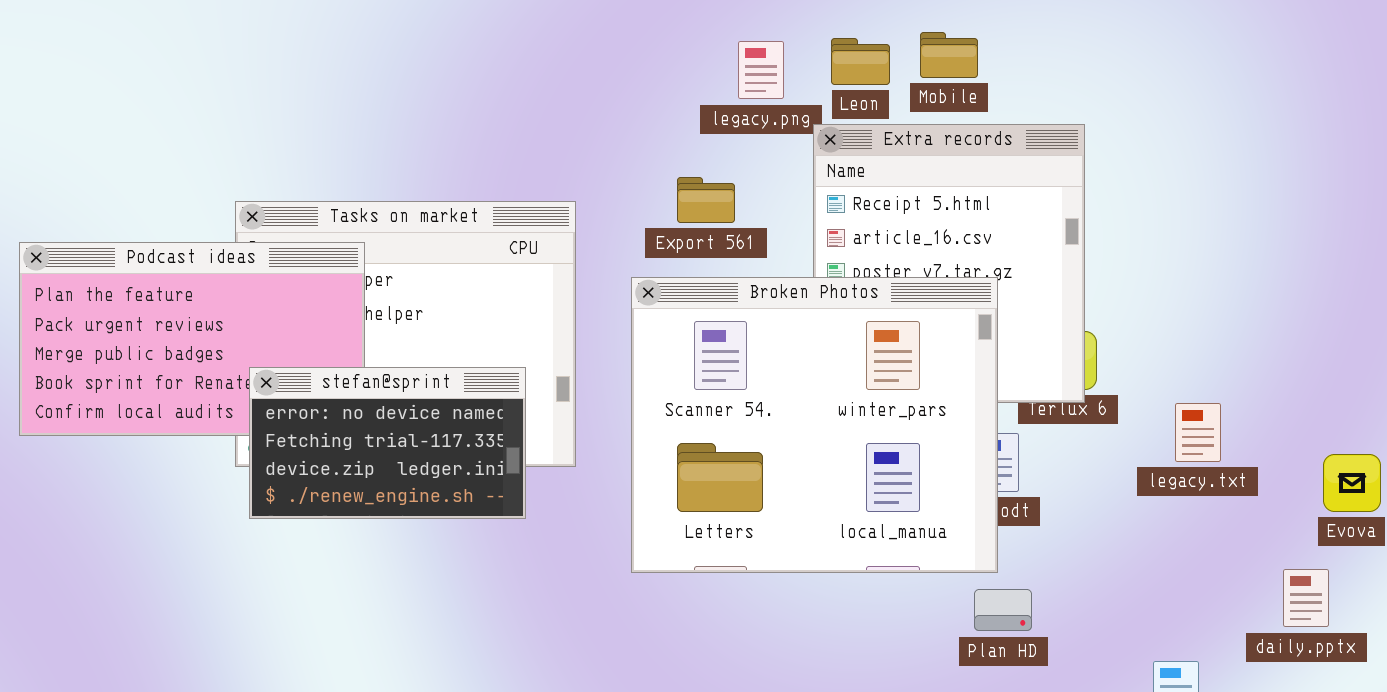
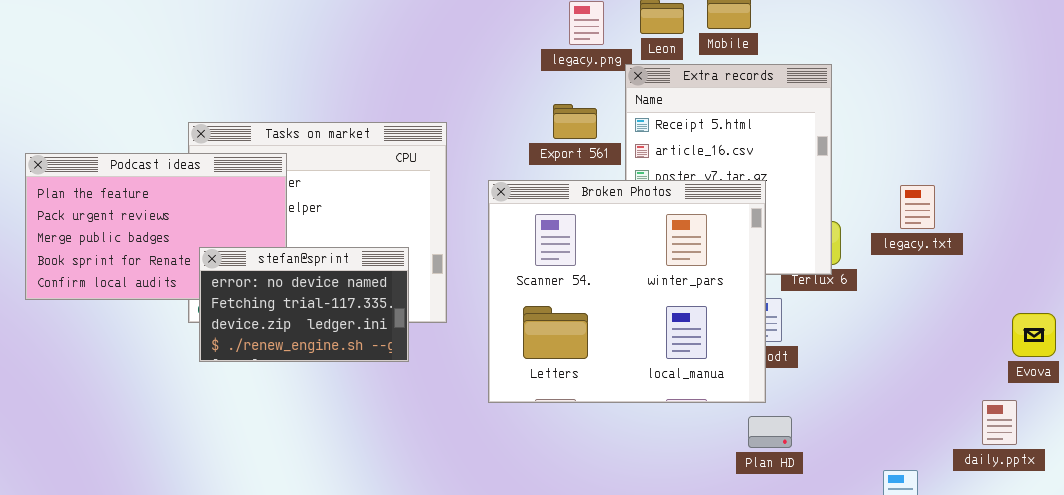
Export 561: [677,177,735,223] -> [553,104,597,139], moved
legacy.txt: [1175,403,1221,462] -> [900,185,935,229], moved

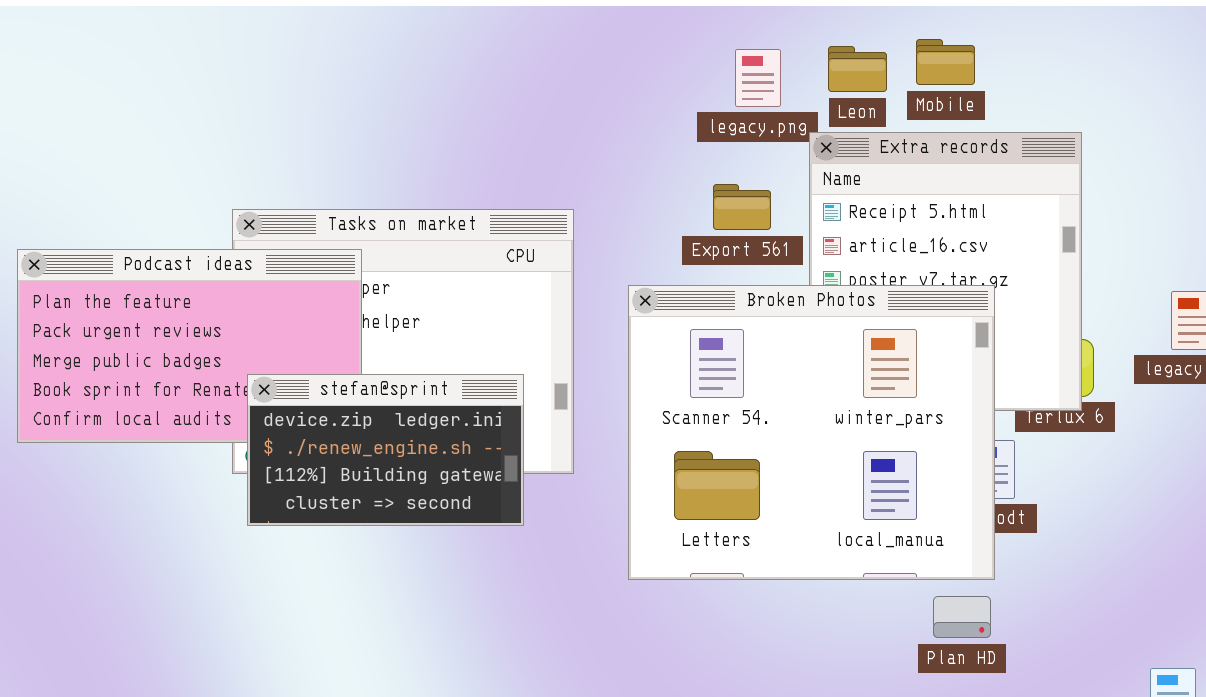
stefan@sprint: [199,247,409,362] -> [247,374,524,526], scrolled down 2 rows
Plan HD: [748,416,792,448] -> [933,596,991,638], moved

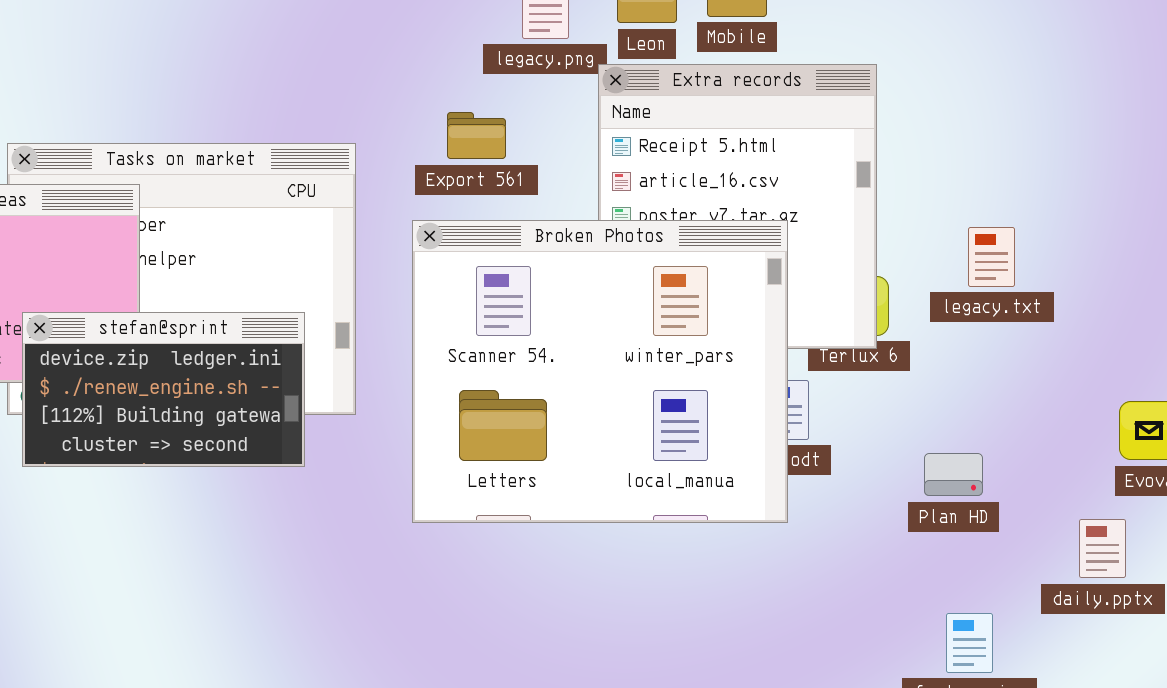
Export 561: [713,184,771,230] -> [447,112,506,159], moved
Plan HD: [933,596,991,638] -> [924,453,983,496], moved

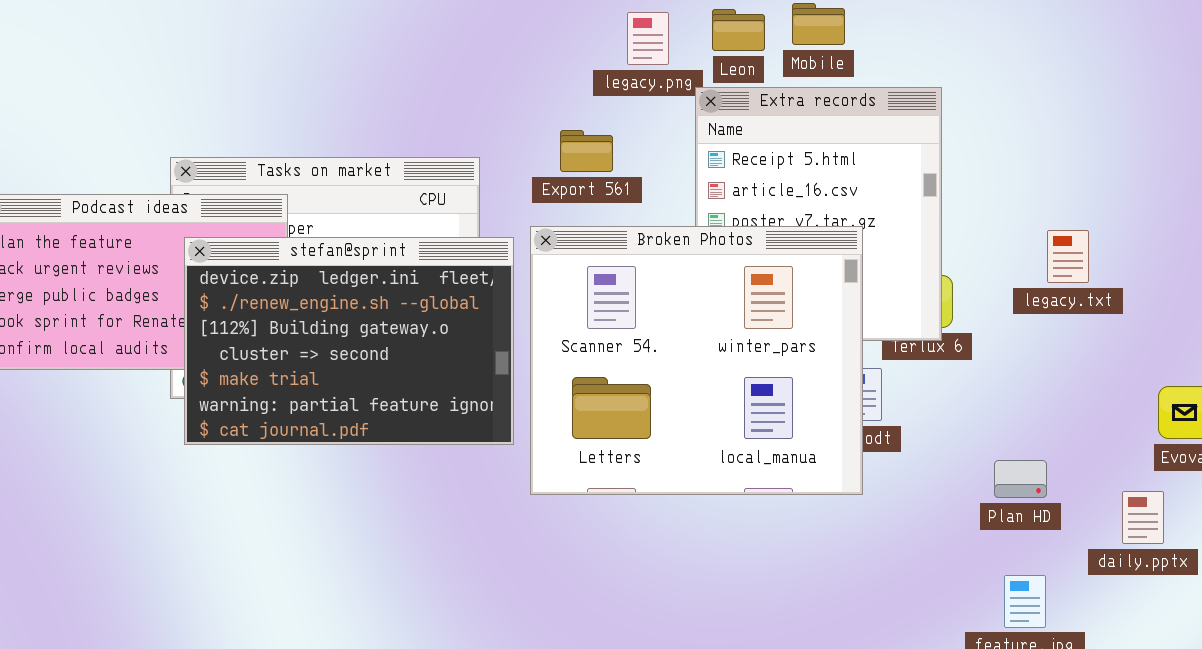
legacy.txt: [968,227,1015,287] -> [1047,230,1089,283], moved
stefan@sprint: [22,312,305,467] -> [184,237,514,445], resized
Plan HD: [924,453,983,496] -> [994,460,1047,498], moved

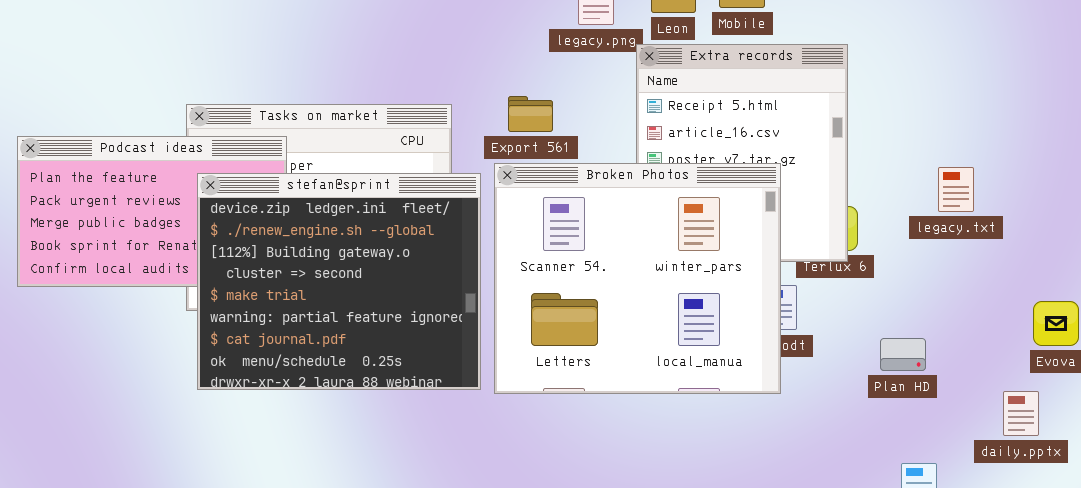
Export 561: [560,130,613,172] -> [508,96,553,132], moved
stefan@sprint: [184,237,514,445] -> [197,173,481,390], resized
Plan HD: [994,460,1047,498] -> [880,338,926,371], moved

